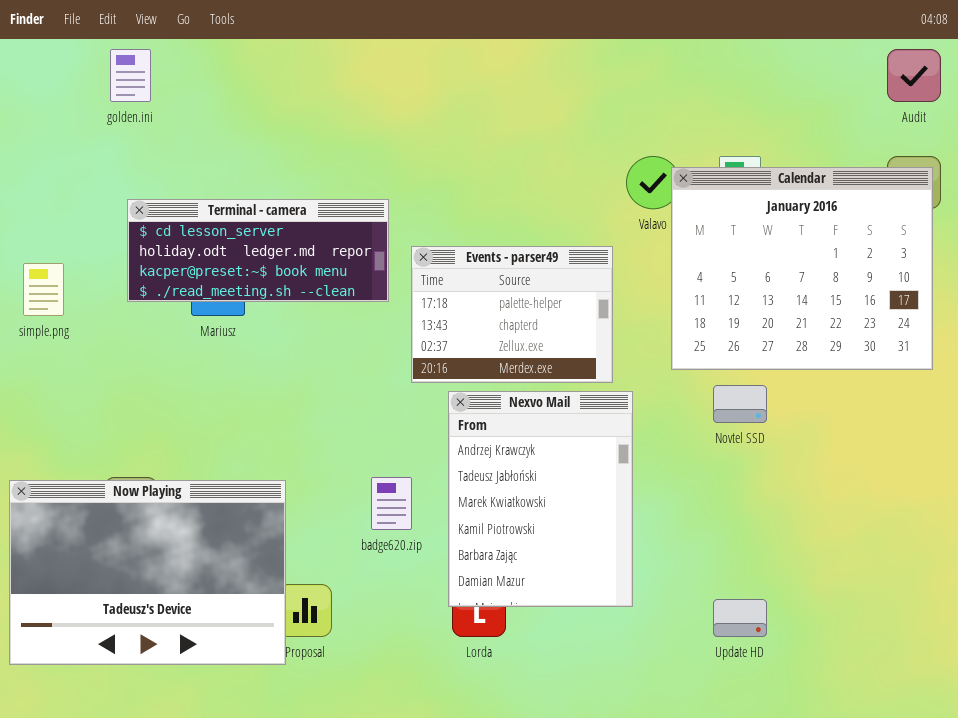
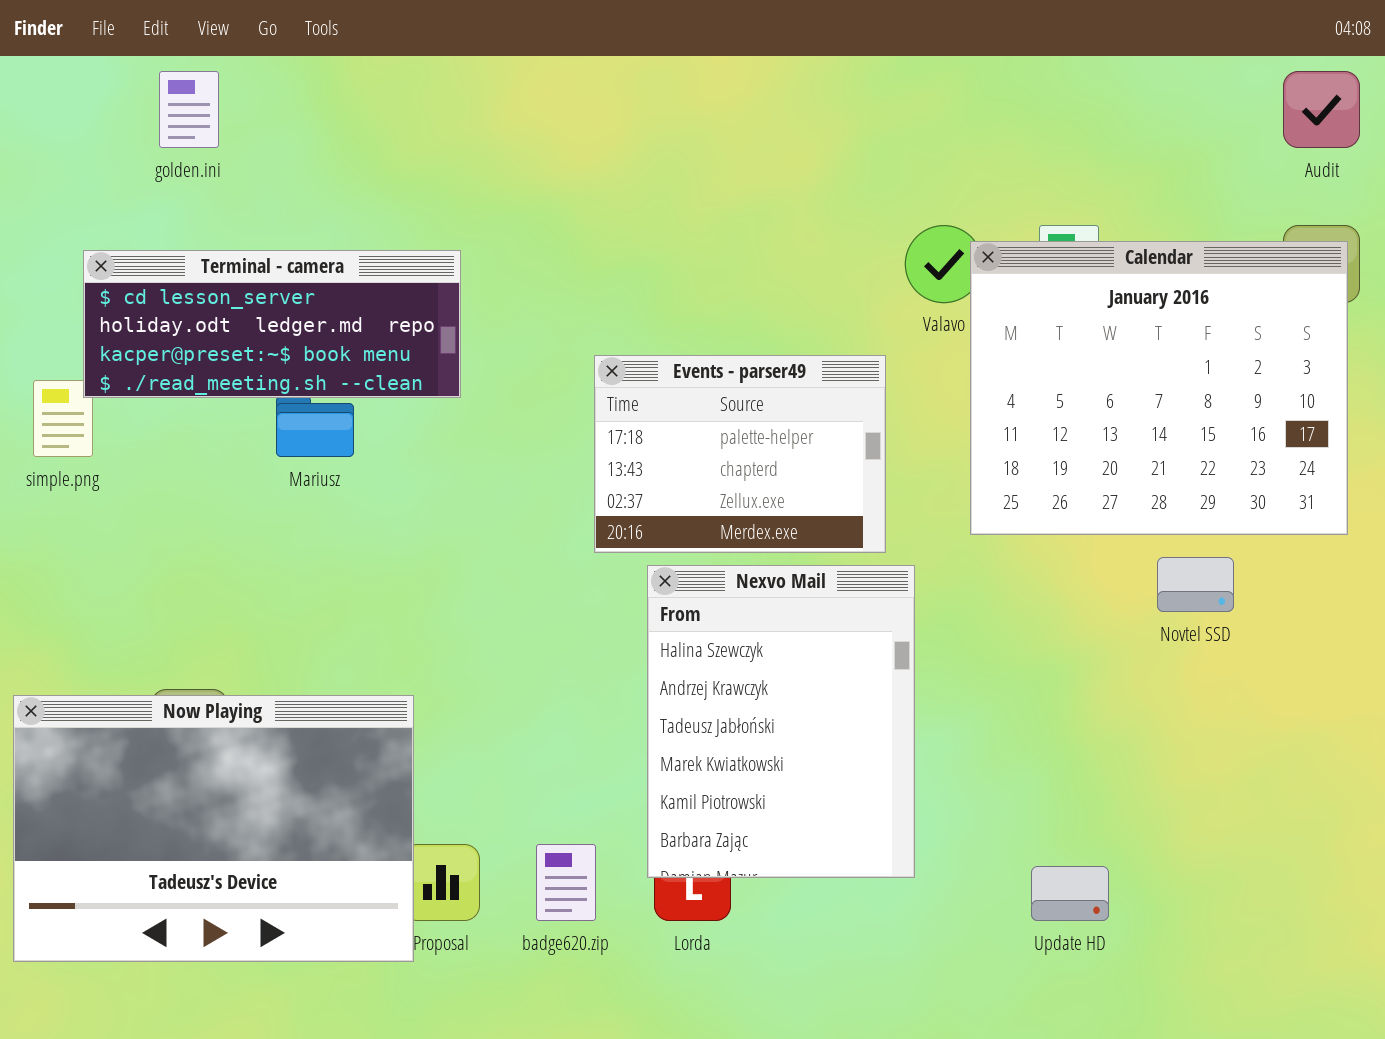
Terminal - camera: [127,199,389,302] -> [83,250,461,398], moved
Novtel SSD: [713,385,767,423] -> [1157,557,1234,612], moved
Nexvo Mail: [448,391,633,607] -> [647,565,915,878], scrolled up 1 row
badge620.zip: [371,477,412,530] -> [536,844,596,921], moved

